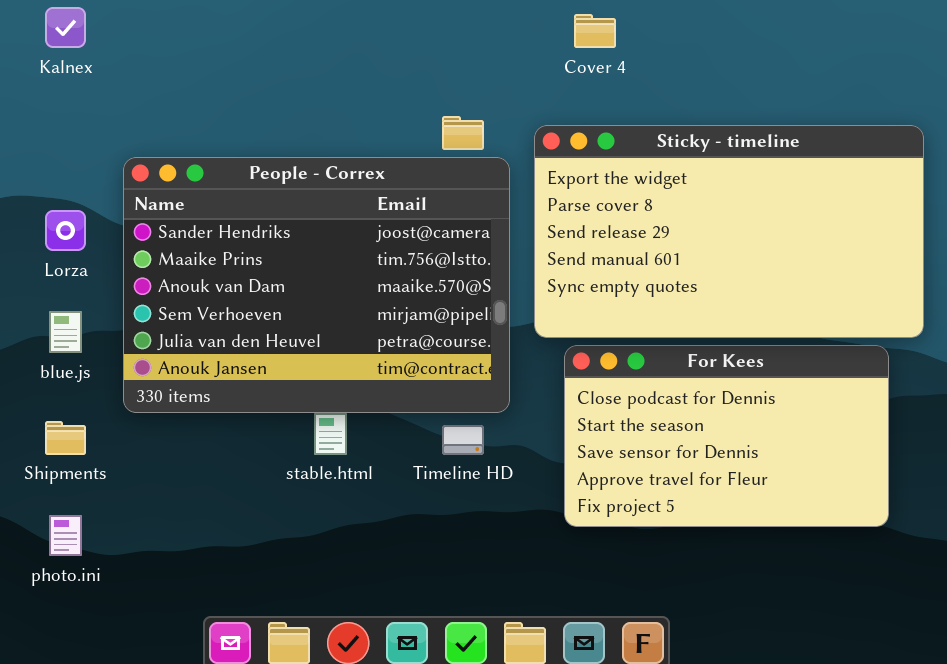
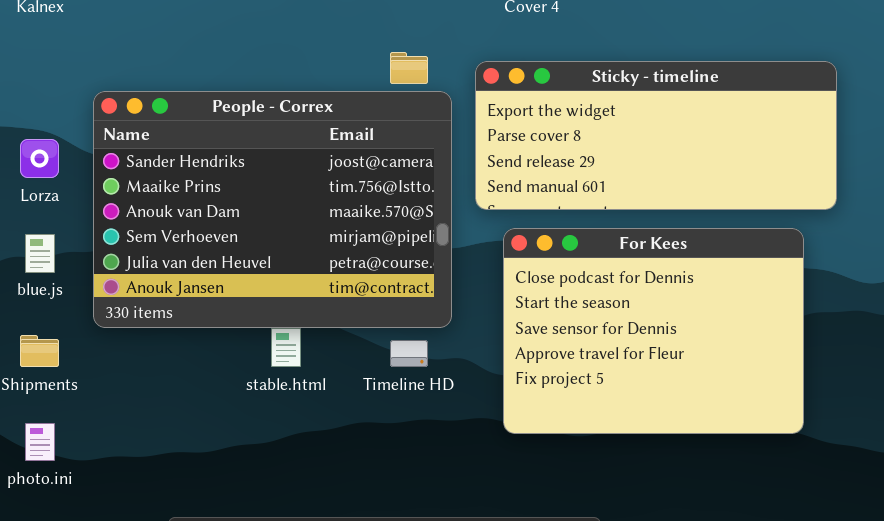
Sticky - timeline: [534,125,924,338] -> [475,61,837,210], resized
For Kees: [564,345,889,527] -> [503,228,804,434], resized

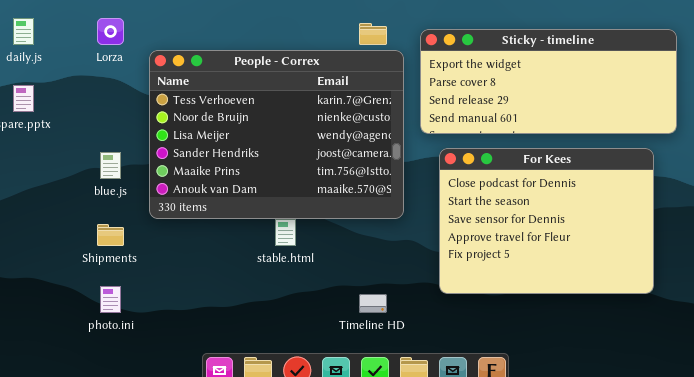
People - Correx: [93,91,452,328] -> [149,50,404,219], scrolled up 3 rows
Lorza: [20,139,59,178] -> [97,18,124,45], moved
Timeline HD: [390,340,428,367] -> [359,294,387,313], moved

